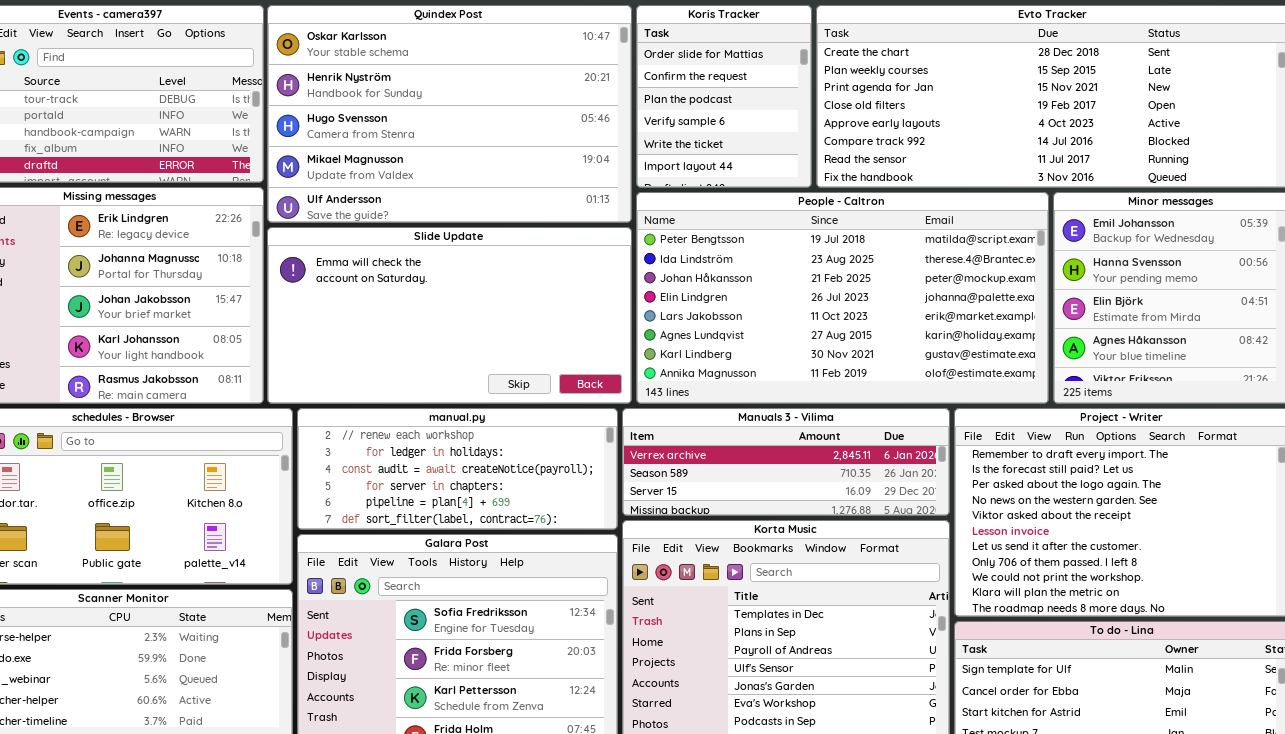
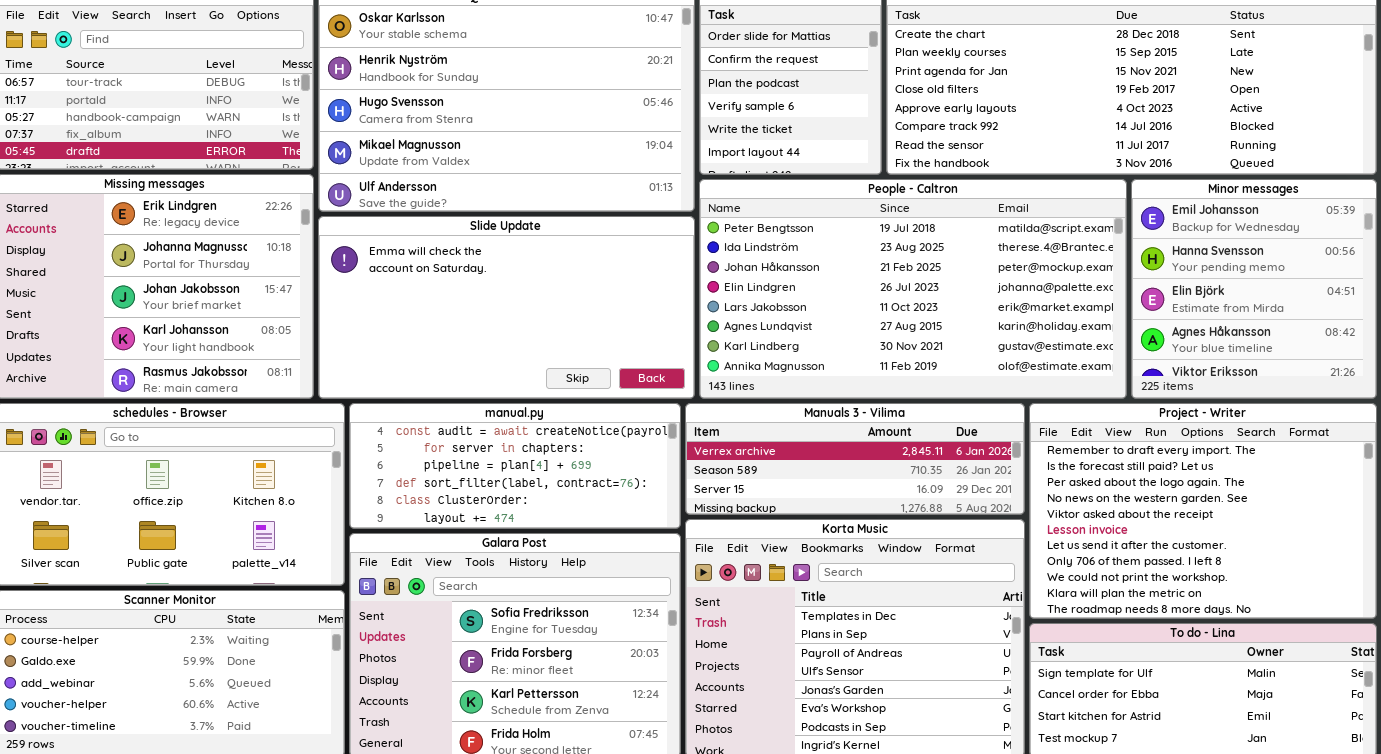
manual.py: [297,408,618,530] -> [349,403,681,529], scrolled down 2 rows

